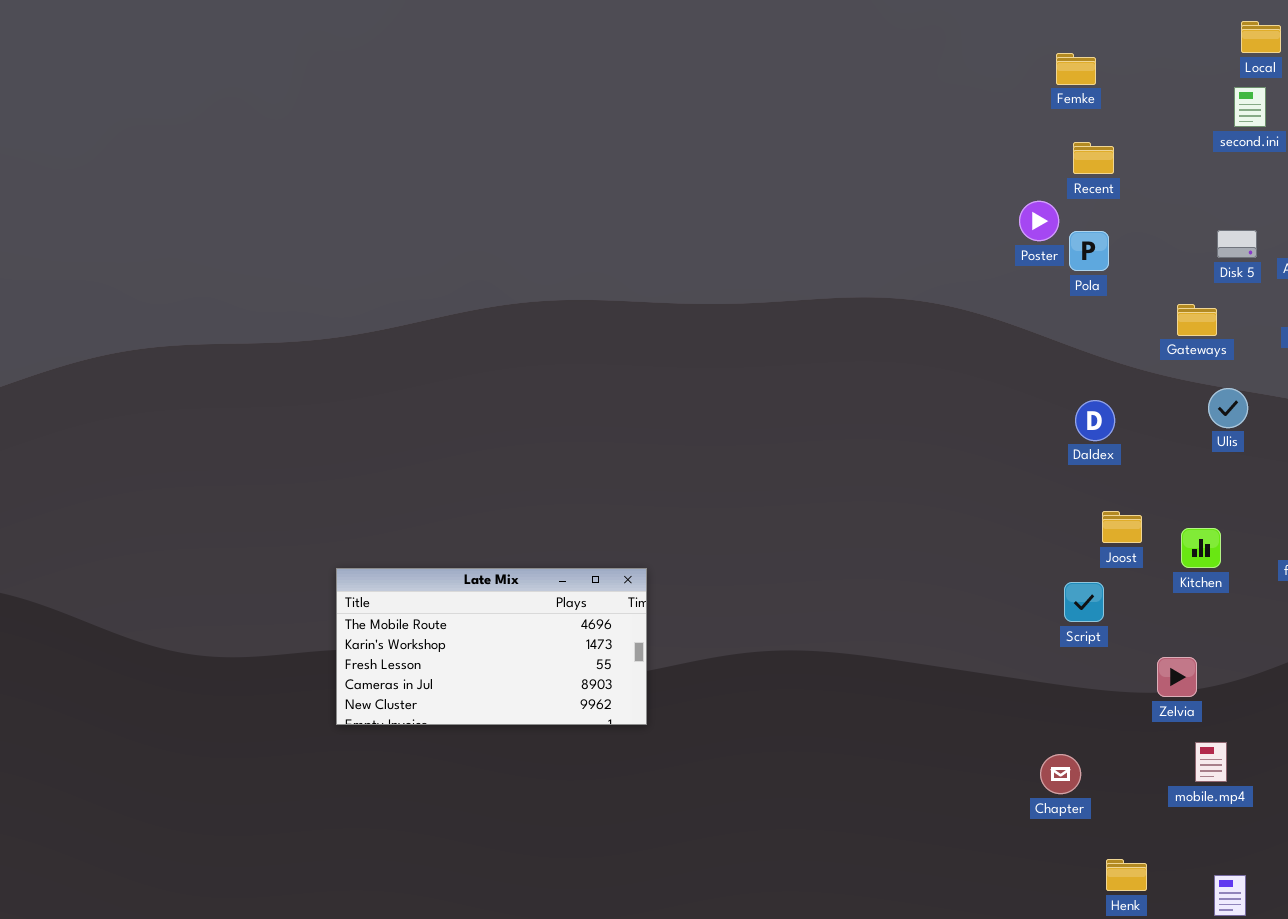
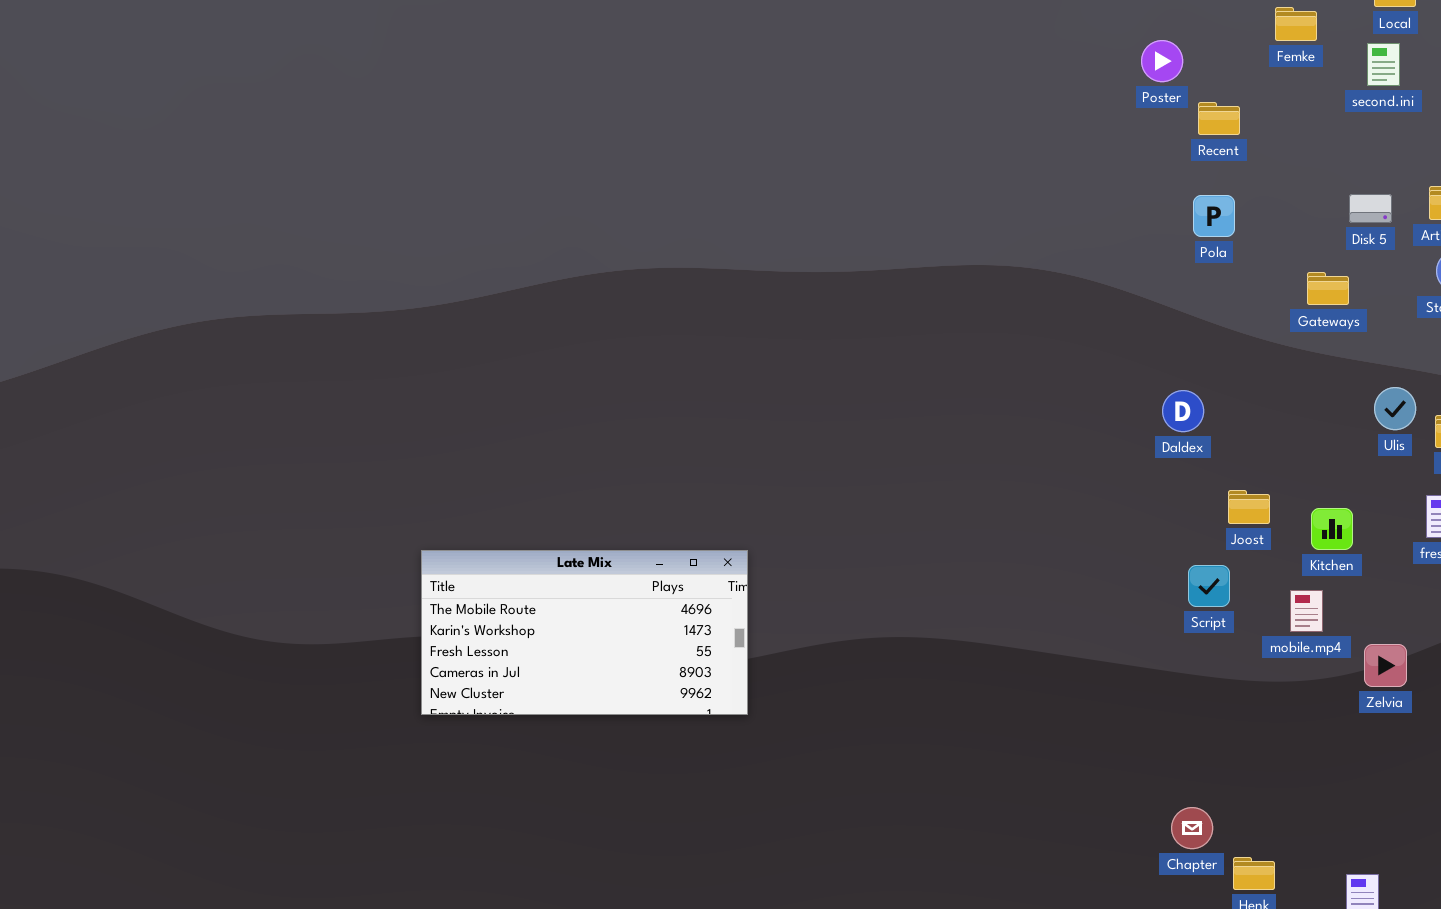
Femke: [1056,53,1096,85] -> [1275,7,1317,41], moved
Poster: [1019,201,1059,241] -> [1141,40,1183,82], moved
Ulis: [1208,388,1248,428] -> [1374,387,1416,430], moved
Daldex: [1075,400,1115,441] -> [1162,390,1204,432], moved
Zelvia: [1157,657,1197,697] -> [1364,644,1407,687], moved
mobile.mp4: [1195,742,1227,782] -> [1290,590,1323,632], moved
Chapter: [1040,754,1081,794] -> [1171,807,1213,849], moved

